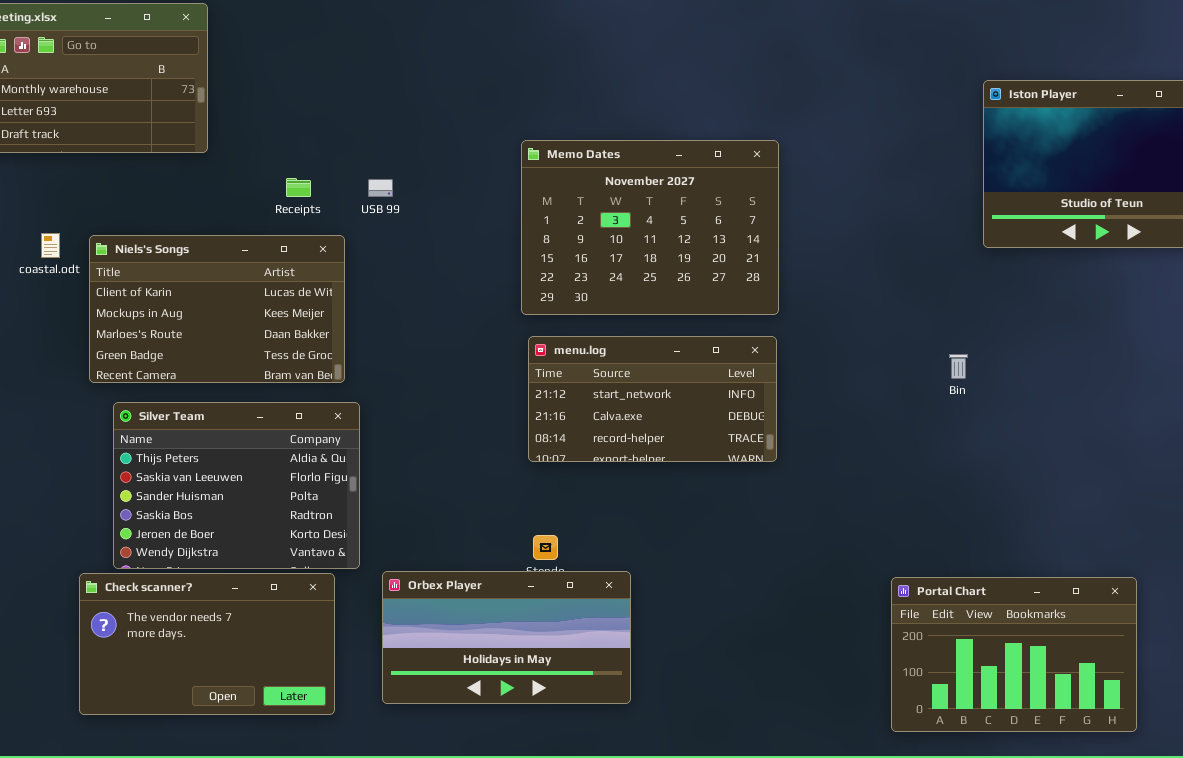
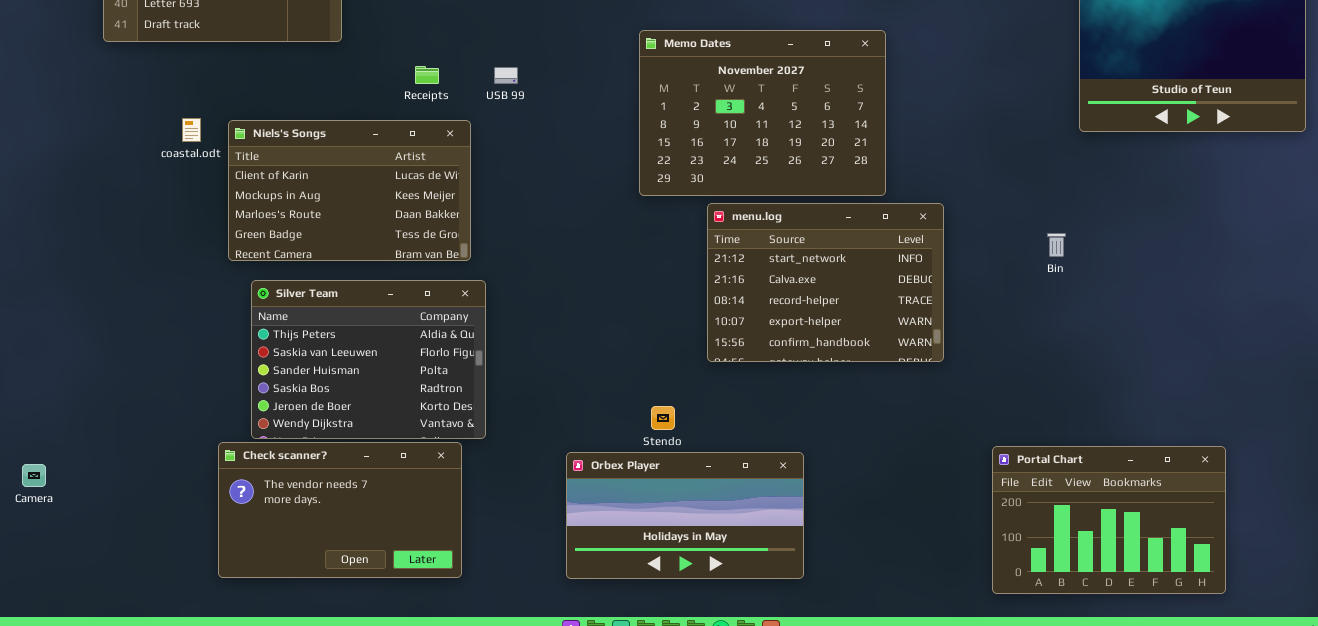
menu.log: [528,336,777,462] -> [707,203,944,362], moved, resized
Orbex Player: [382,571,631,704] -> [566,452,804,579], moved

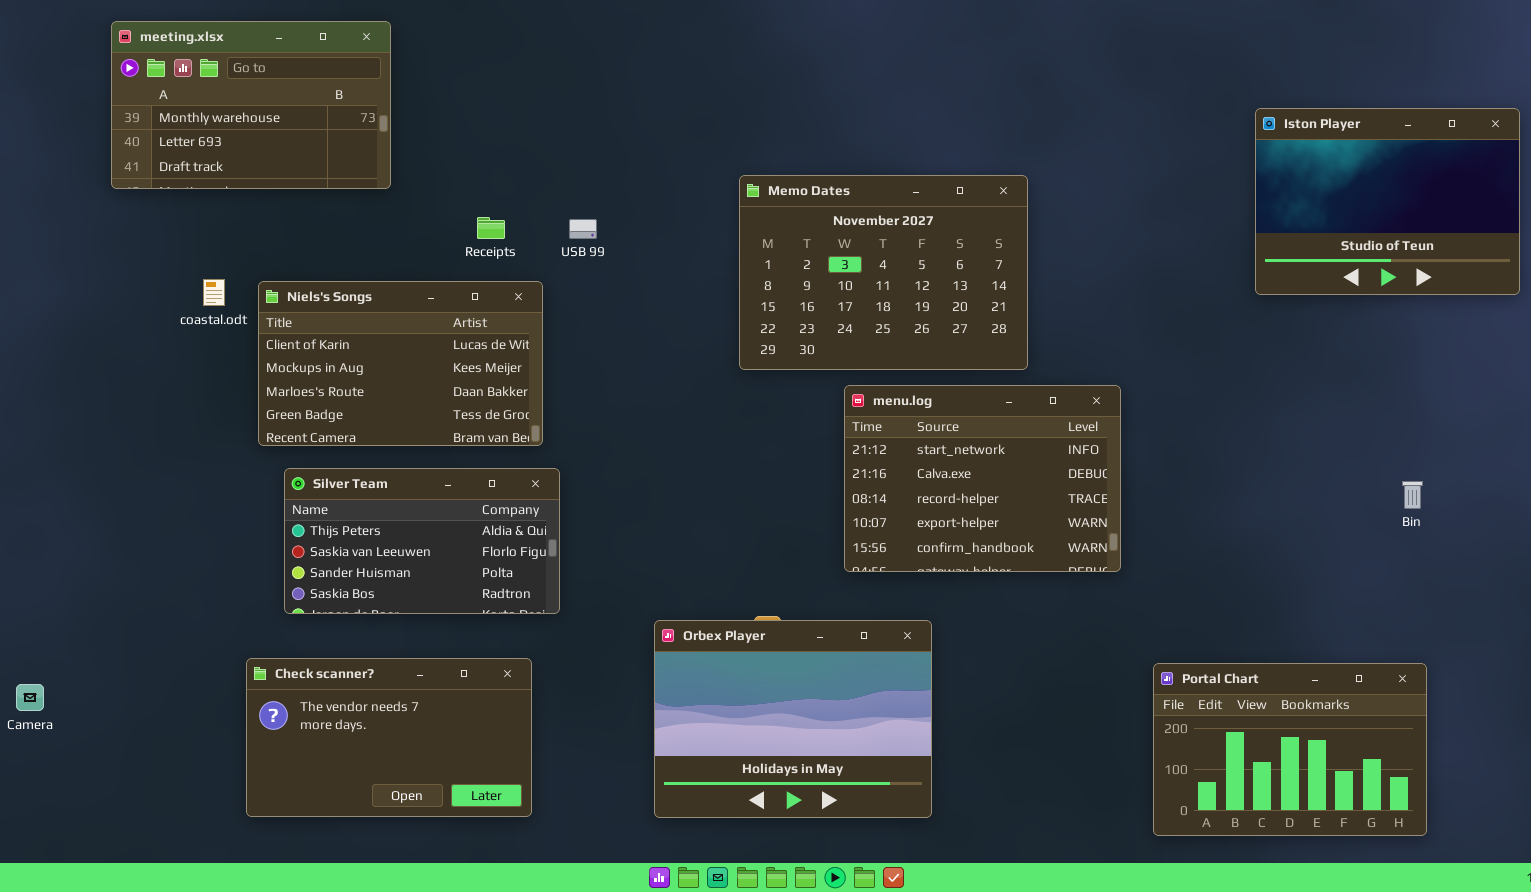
menu.log: [707,203,944,362] -> [844,385,1121,572], moved
Bin: [1047,233,1066,257] -> [1402,481,1423,509], moved
Silver Team: [251,280,486,439] -> [284,468,560,614], resized
Orbex Player: [566,452,804,579] -> [654,620,932,818], resized

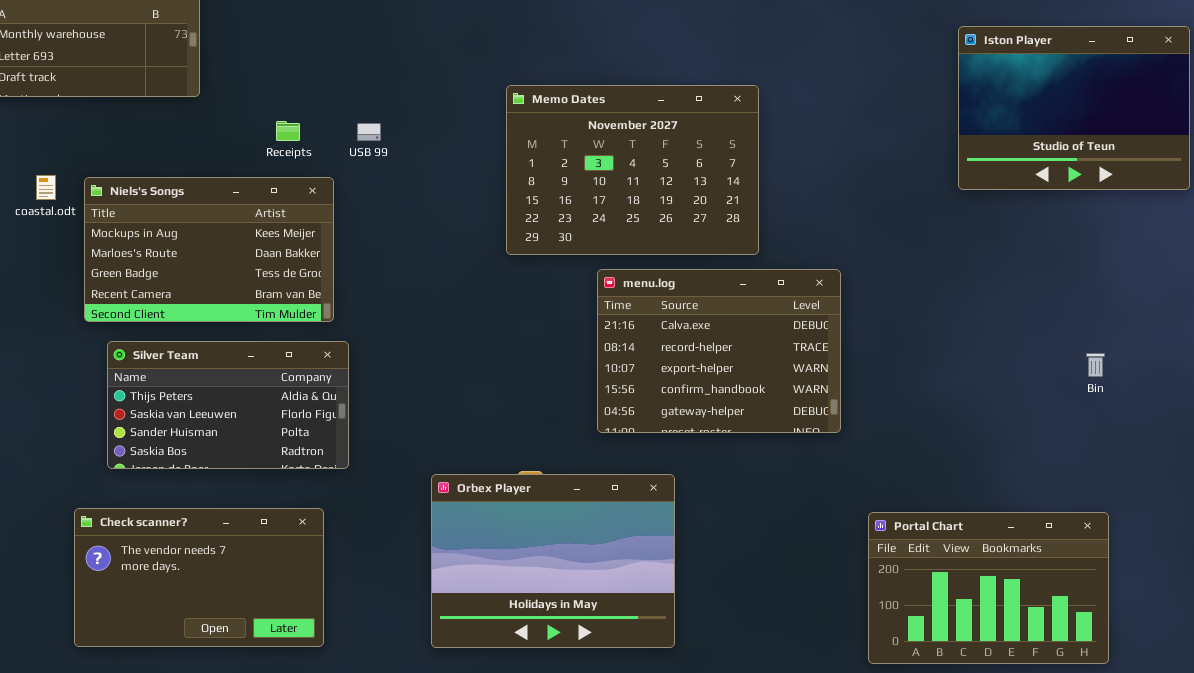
Niels's Songs: [258,281,543,446] -> [84,177,334,322], scrolled down 1 row
menu.log: [844,385,1121,572] -> [597,269,841,433], scrolled down 1 row

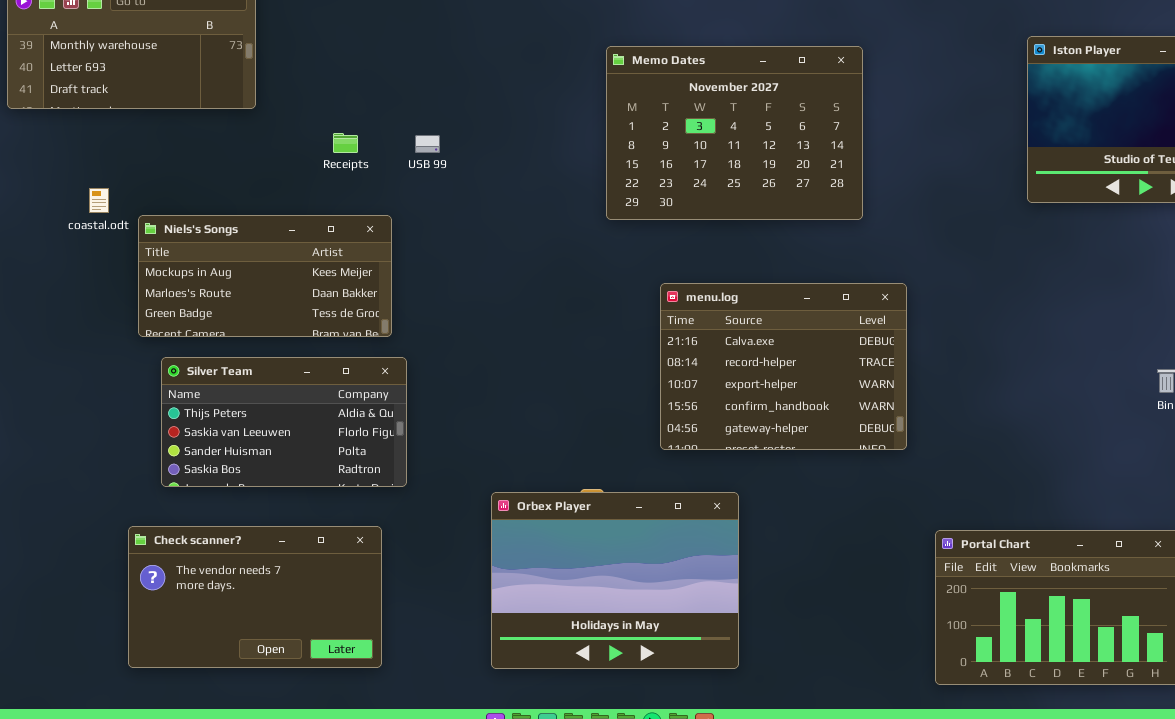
Memo Dates: [506,85,759,255] -> [606,46,863,220], moved
Niels's Songs: [84,177,334,322] -> [138,215,392,337], resized

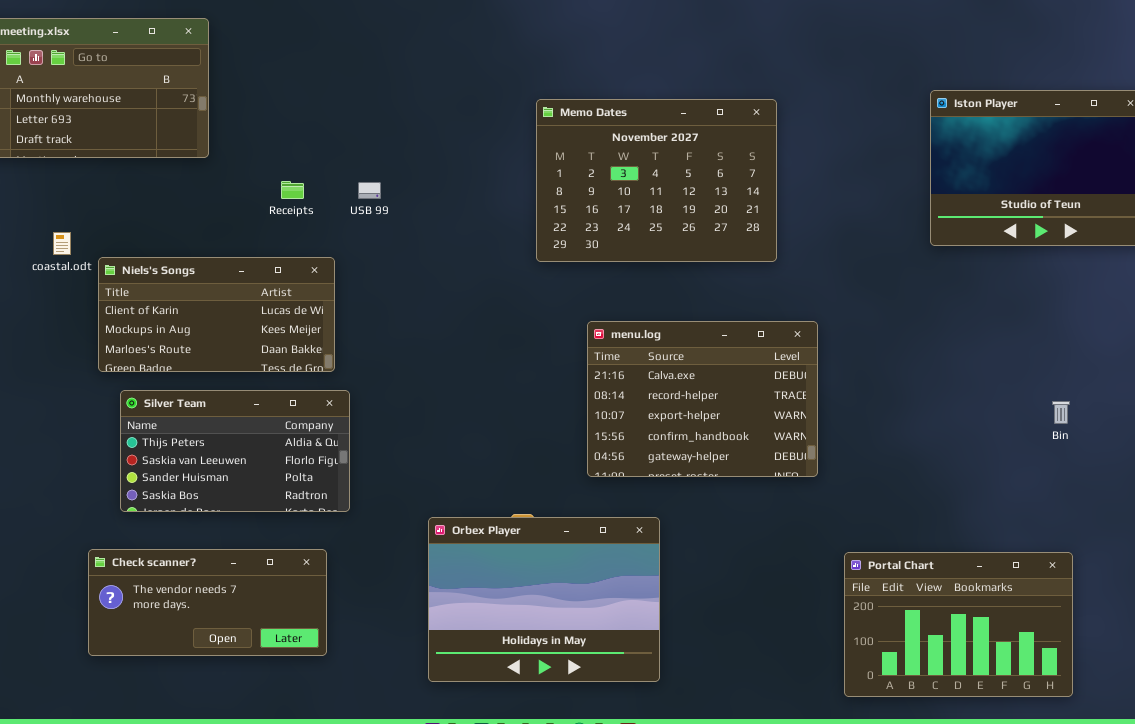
Niels's Songs: [138,215,392,337] -> [98,257,335,372], scrolled up 1 row
Check scanner?: [128,526,382,668] -> [88,549,327,656], resized

